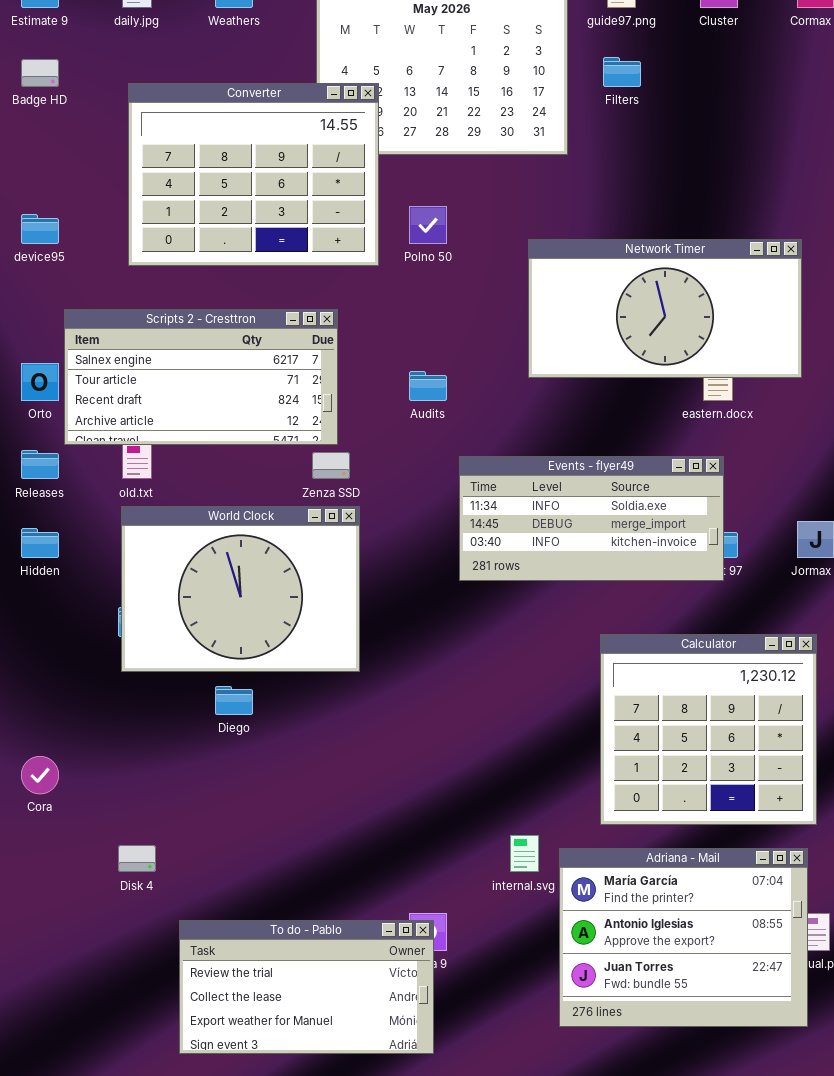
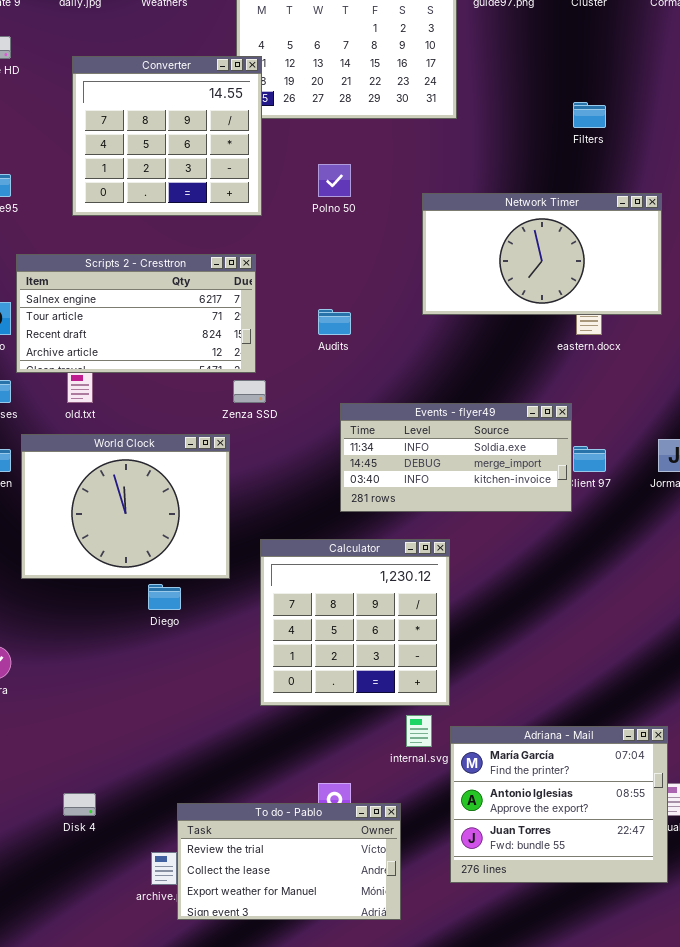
Filters: [603,57,641,87] -> [573,102,606,128], moved
Converter: [128,83,379,266] -> [72,56,262,216], resized
Events - flyer49: [459,456,724,581] -> [340,403,572,512], moved
World Clock: [121,506,360,672] -> [21,434,230,579], moved
Calculator: [600,634,817,825] -> [260,539,450,706], moved
Disk 4: [118,845,156,872] -> [63,793,96,816], moved
To do - Pablo: [179,920,434,1054] -> [177,803,401,920], moved

